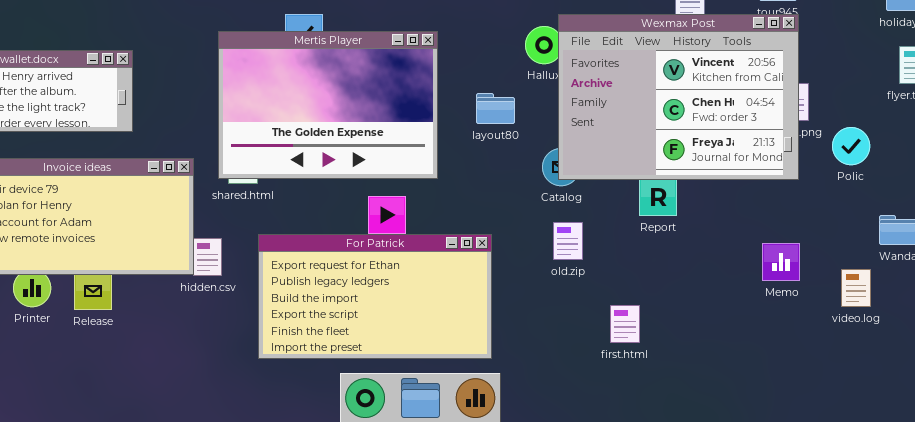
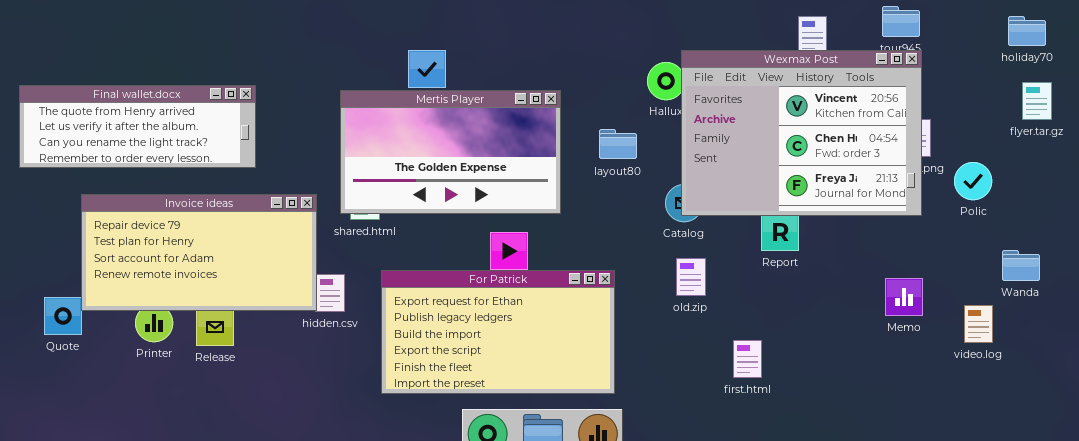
Mertis Player: [218,31,438,179] -> [340,90,561,214], resized

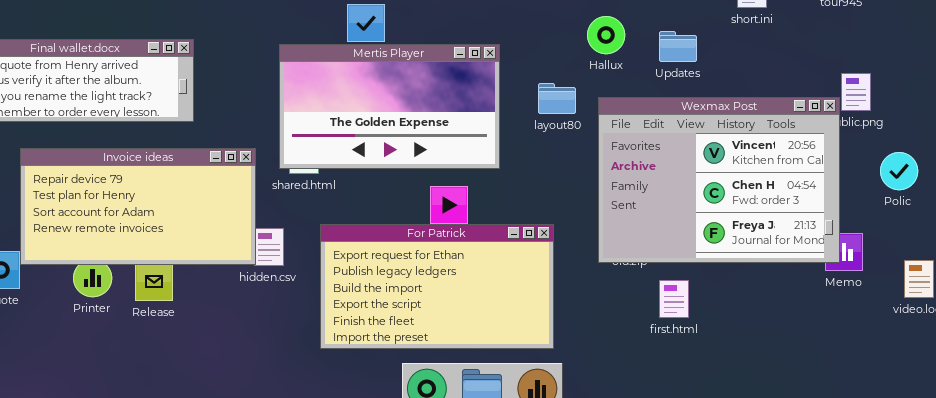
Wexmax Post: [681,50,922,216] -> [598,97,840,263], moved
Polic: [954,162,992,200] -> [880,152,918,190], moved
first.html: [733,340,762,378] -> [659,280,689,318], moved

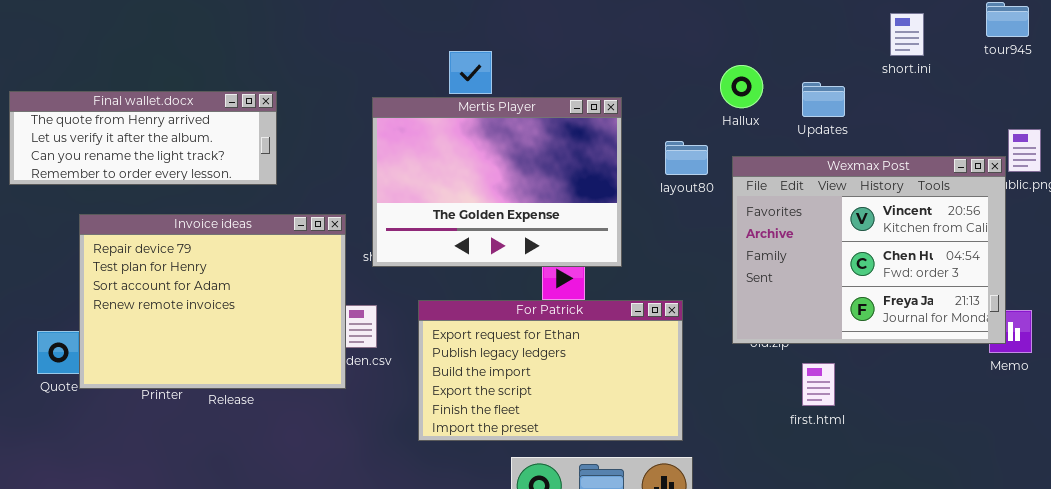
Mertis Player: [279,44,500,169] -> [372,97,622,267], resized
Invoice ideas: [20,148,256,265] -> [79,214,346,389], resized

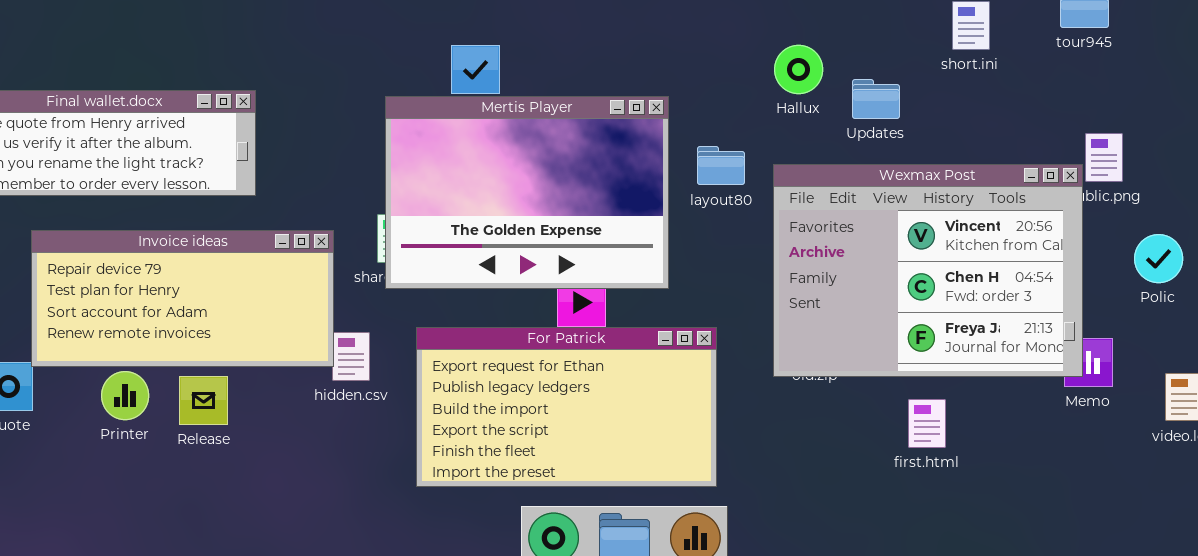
Hallux: [720,65,763,108] -> [774,45,823,94], moved
Mertis Player: [372,97,622,267] -> [385,96,669,289], moved
Invoice ideas: [79,214,346,389] -> [31,230,334,367], resized
first.html: [802,363,835,406] -> [908,399,946,448], moved

